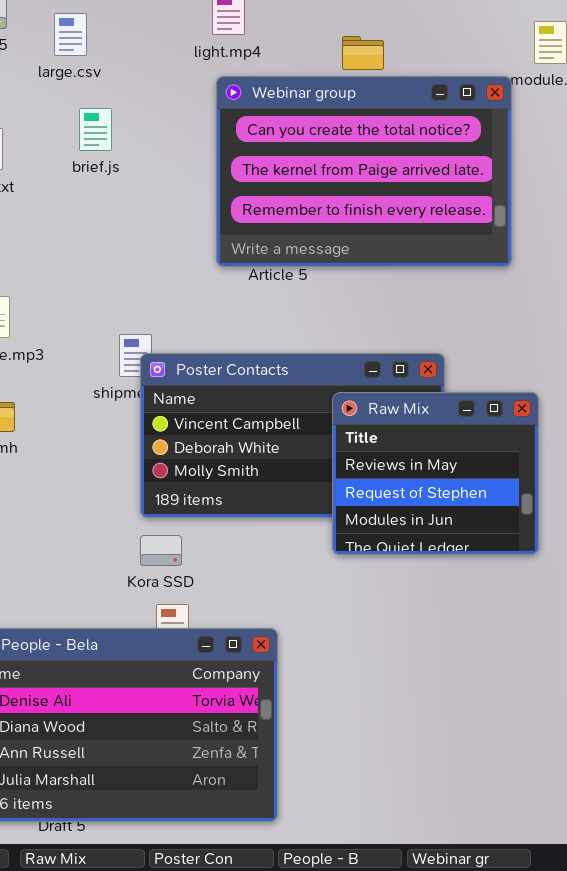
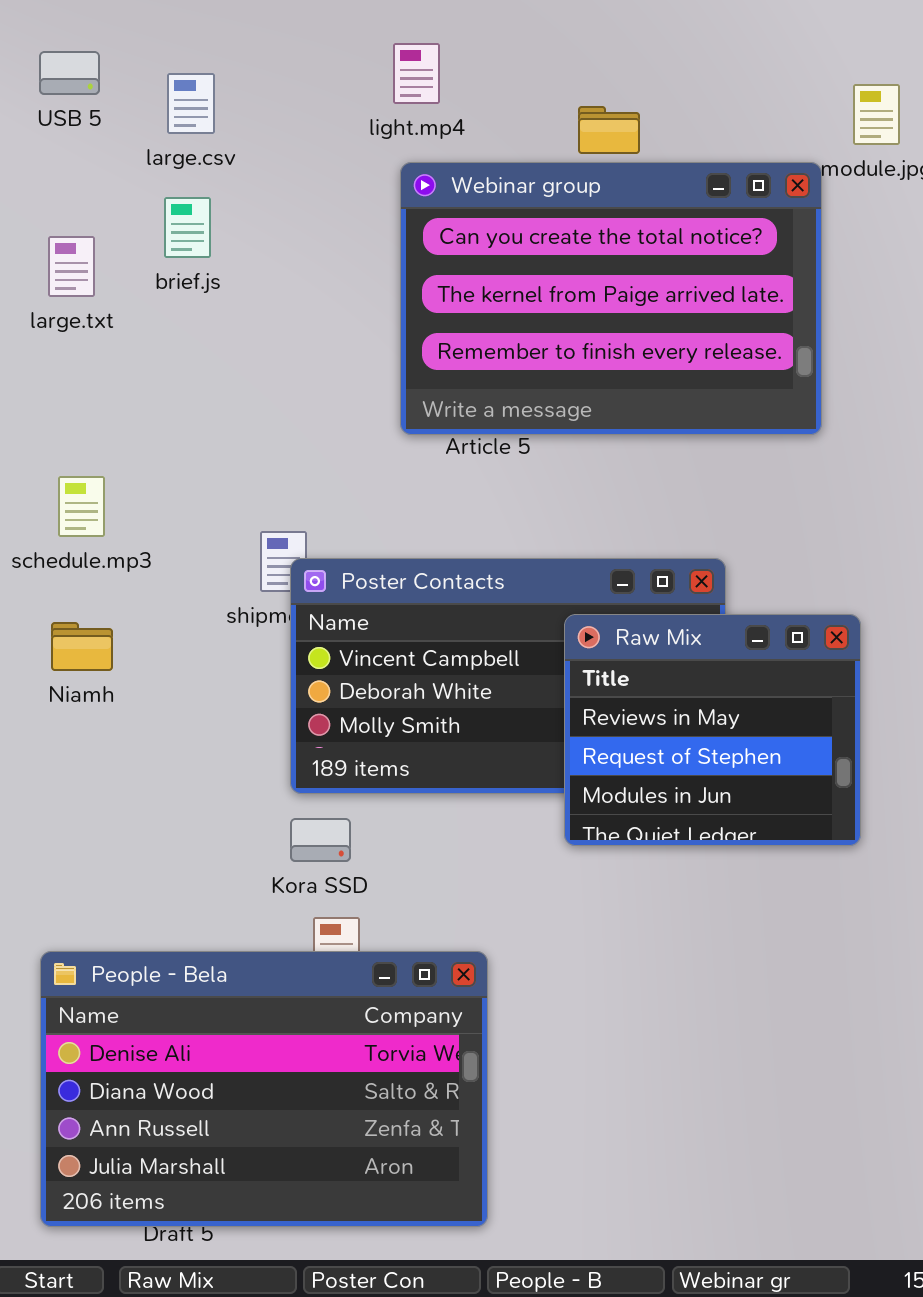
brief.js: [79,108,112,151] -> [164,197,211,258], moved

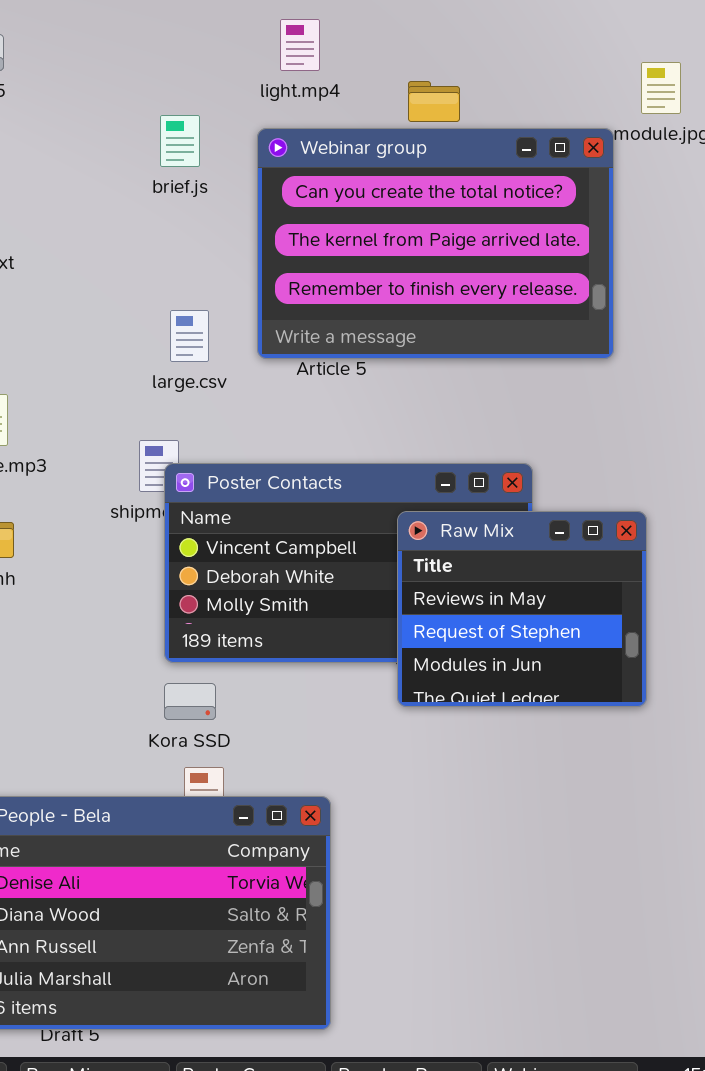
light.mp4: [393,43,440,104] -> [280,19,320,71], moved
large.csv: [167,73,215,134] -> [170,310,209,362], moved
brief.js: [164,197,211,258] -> [160,115,200,167], moved

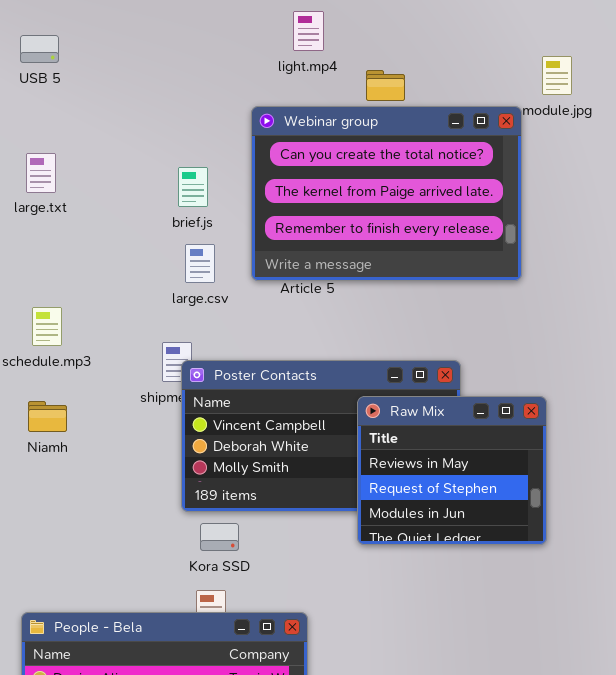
light.mp4: [280,19,320,71] -> [293,11,324,51], moved
brief.js: [160,115,200,167] -> [178,167,208,207], moved
Kora SSD: [164,683,216,720] -> [200,523,239,551], moved

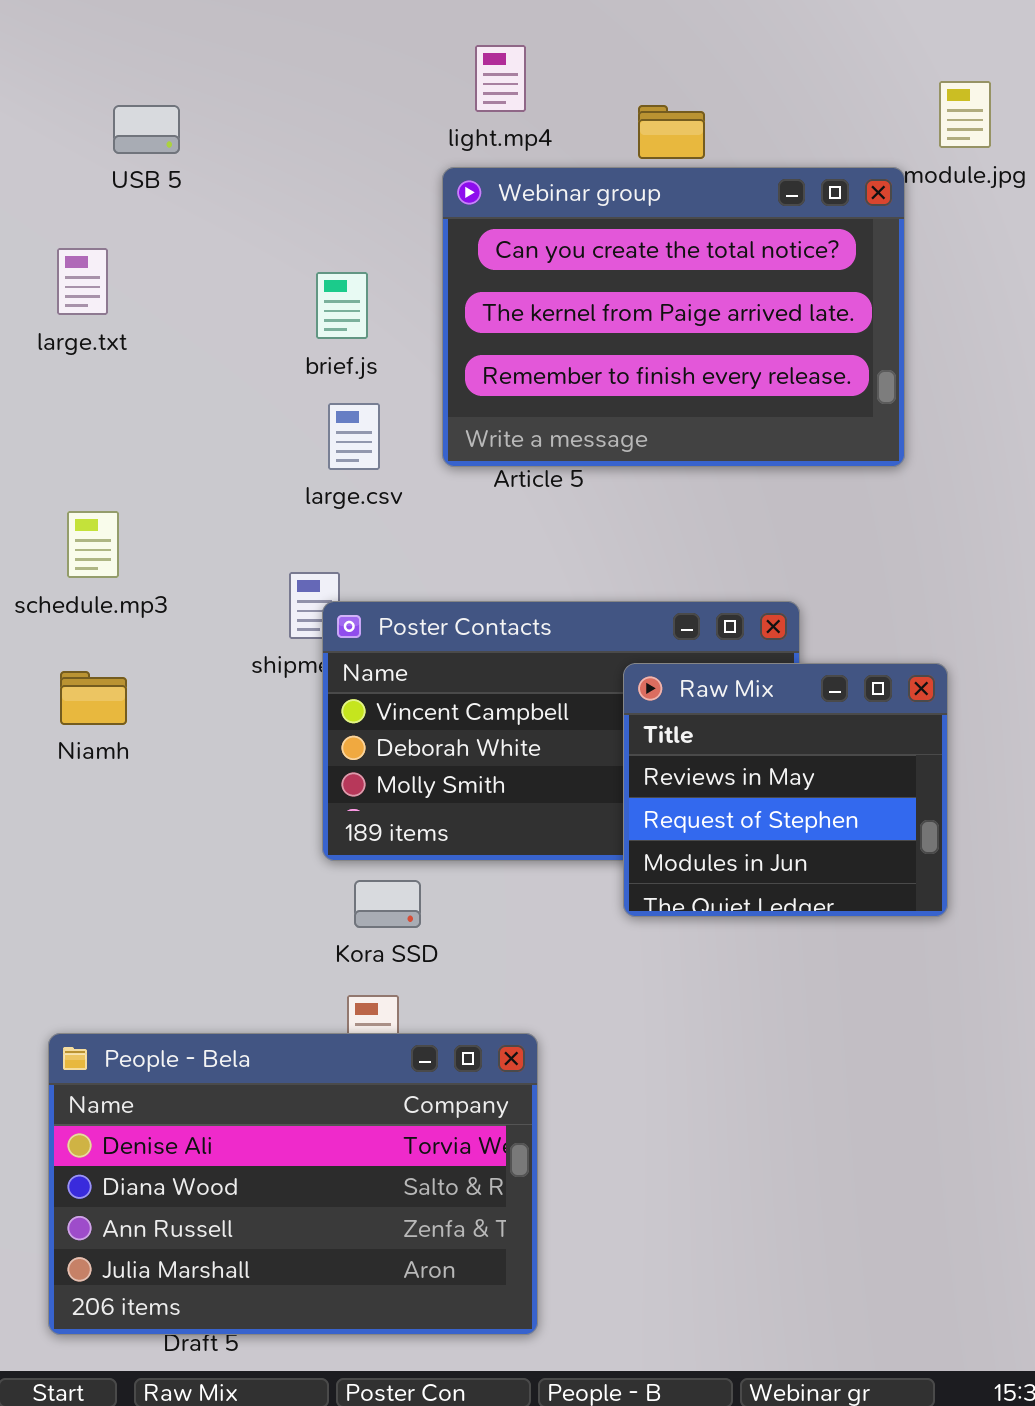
light.mp4: [293,11,324,51] -> [475,45,526,112], moved
USB 5: [20,35,59,63] -> [113,105,180,154], moved

